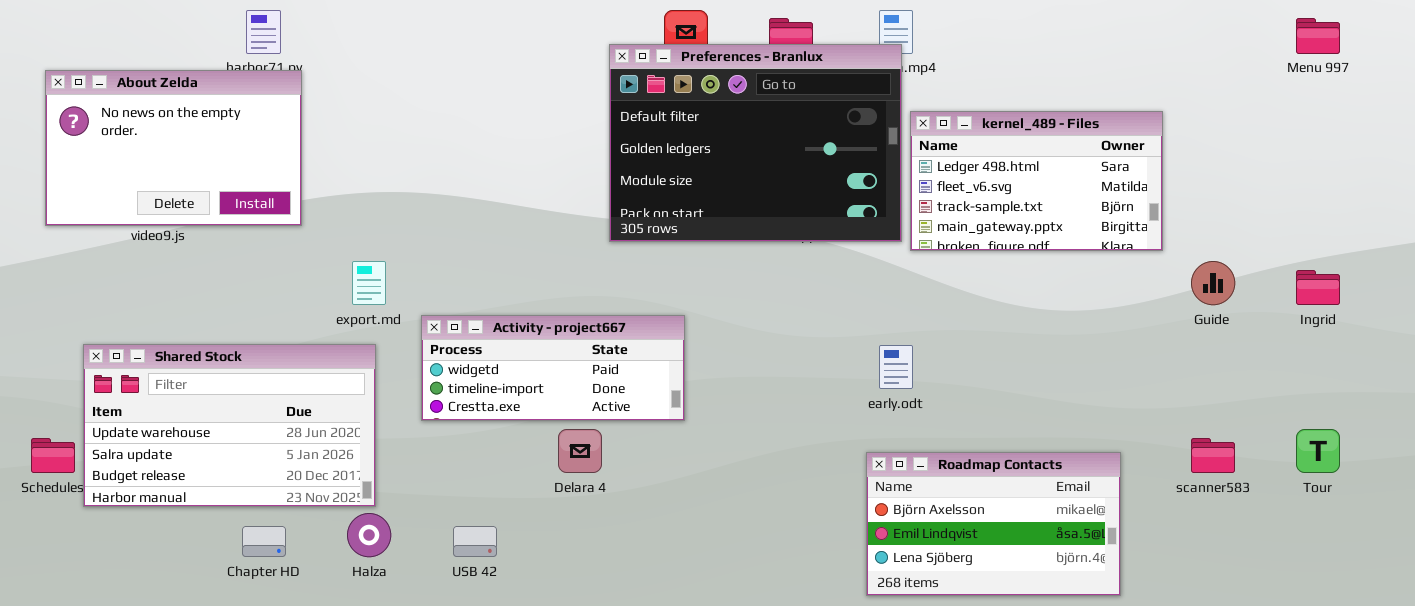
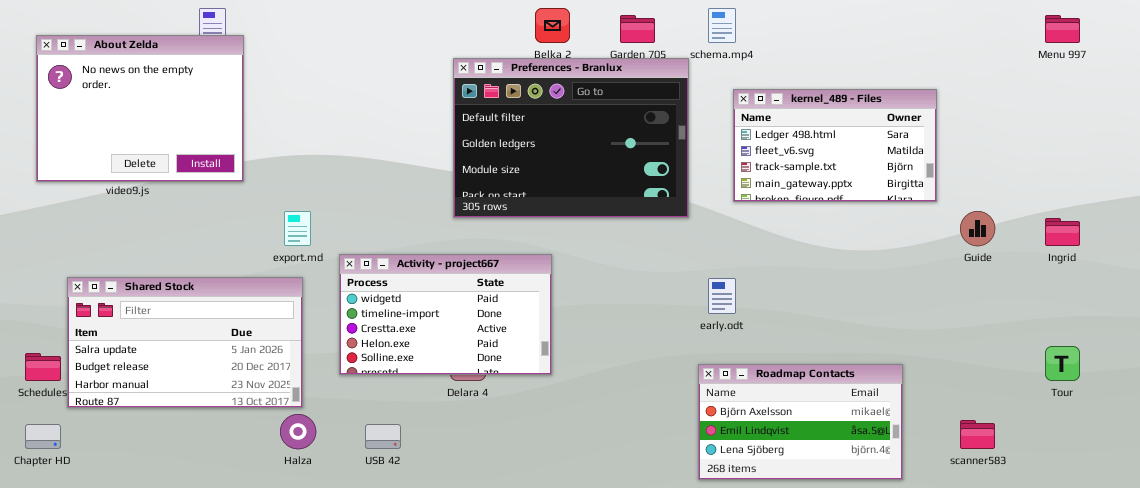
Preferences - Branlux: [609,44,902,242] -> [453,58,689,218], moved
About Zelda: [45,70,302,226] -> [36,35,244,182], resized
Activity - project667: [421,315,685,421] -> [339,254,552,375], resized
Shared Stock: [83,344,376,507] -> [67,277,303,408], scrolled down 1 row
scanner583: [1191,438,1235,473] -> [960,420,995,449], moved
Chapter HD: [242,526,286,557] -> [25,424,61,449], moved

